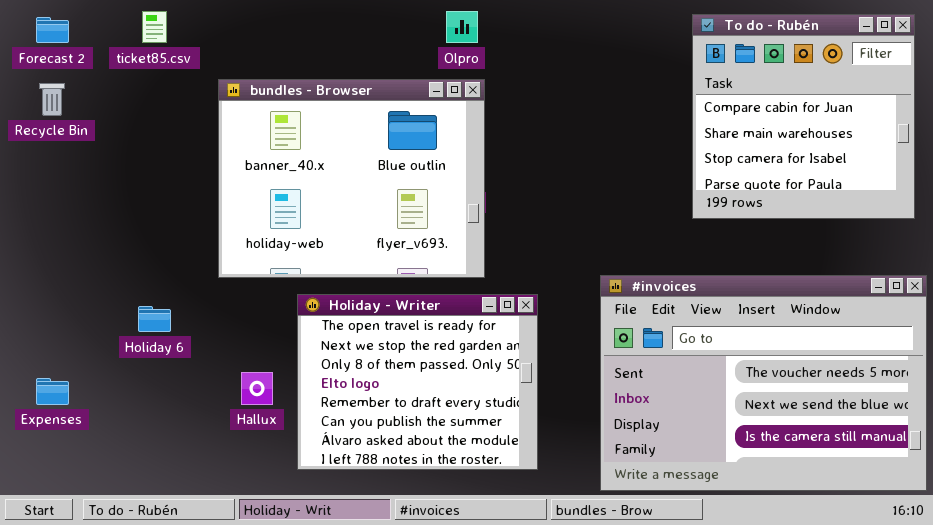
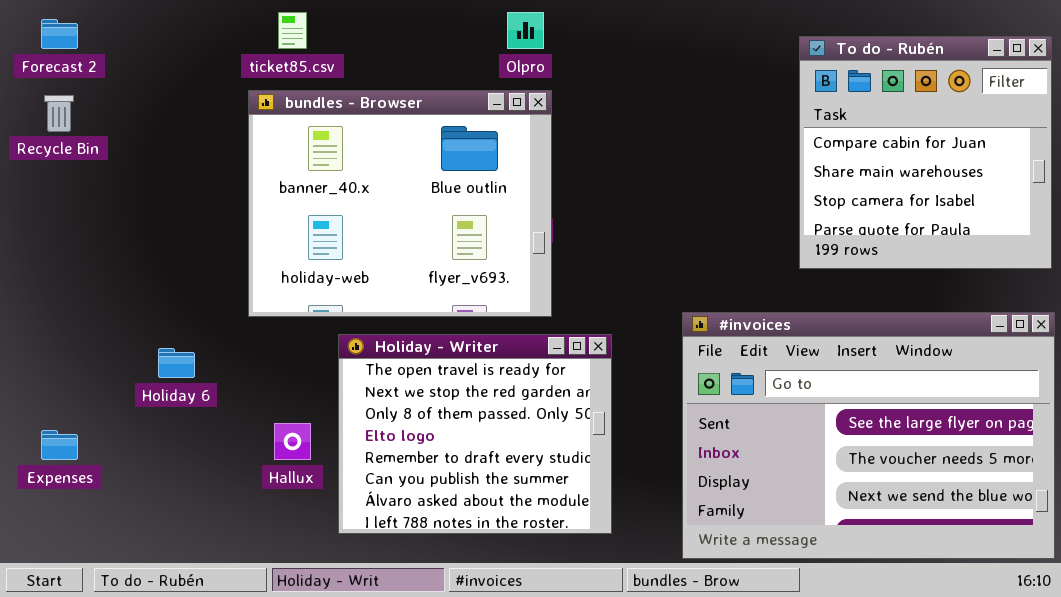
ticket85.csv: [142,11,167,43] -> [278,12,307,49], moved
To do - Rubén: [692,14,915,219] -> [799,36,1052,269], moved
#invoices: [600,275,927,491] -> [682,312,1055,559], scrolled up 1 row

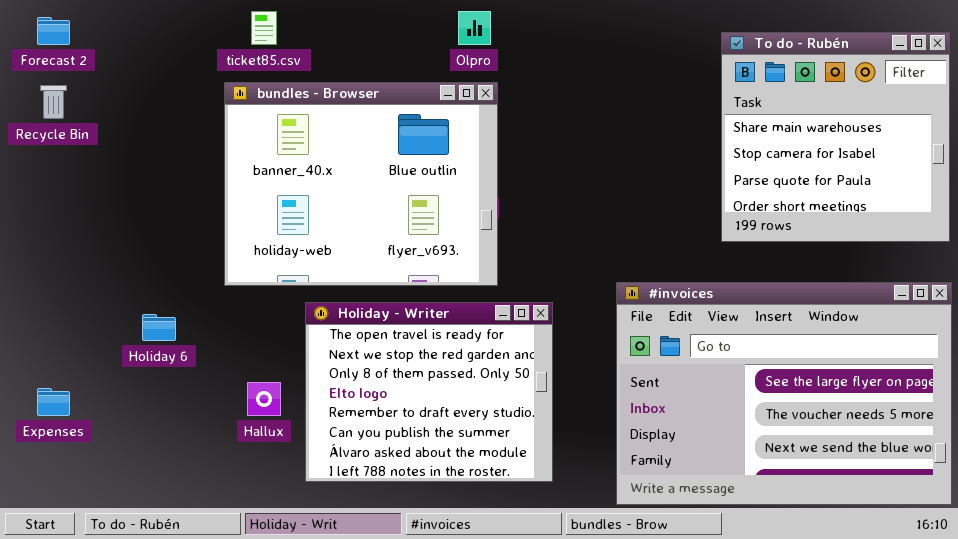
To do - Rubén: [799,36,1052,269] -> [721,32,950,242], scrolled down 1 row

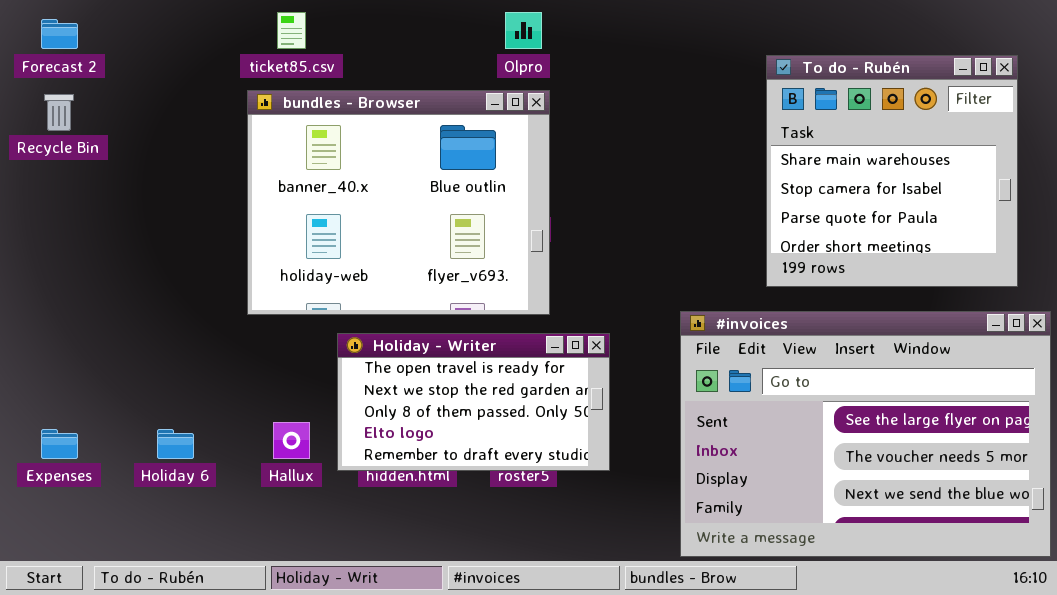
To do - Rubén: [721,32,950,242] -> [766,55,1018,287], moved
Holiday - Writer: [305,302,553,482] -> [337,333,610,471], resized
Holiday 6: [142,314,176,341] -> [157,429,194,459], moved

